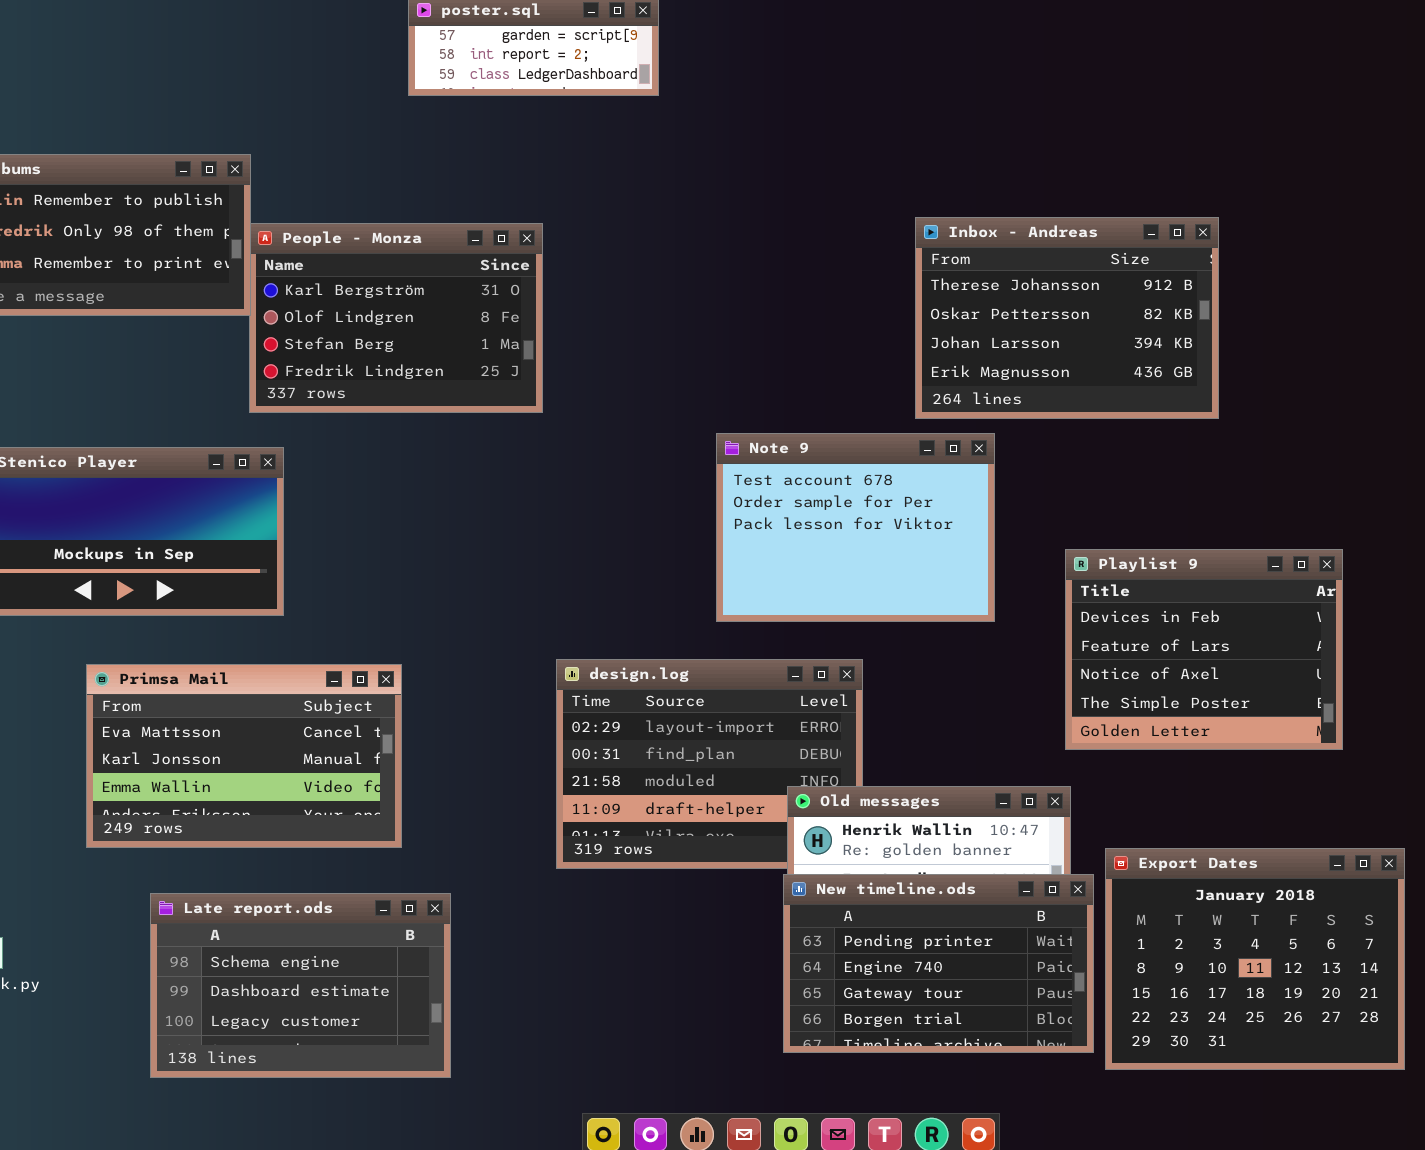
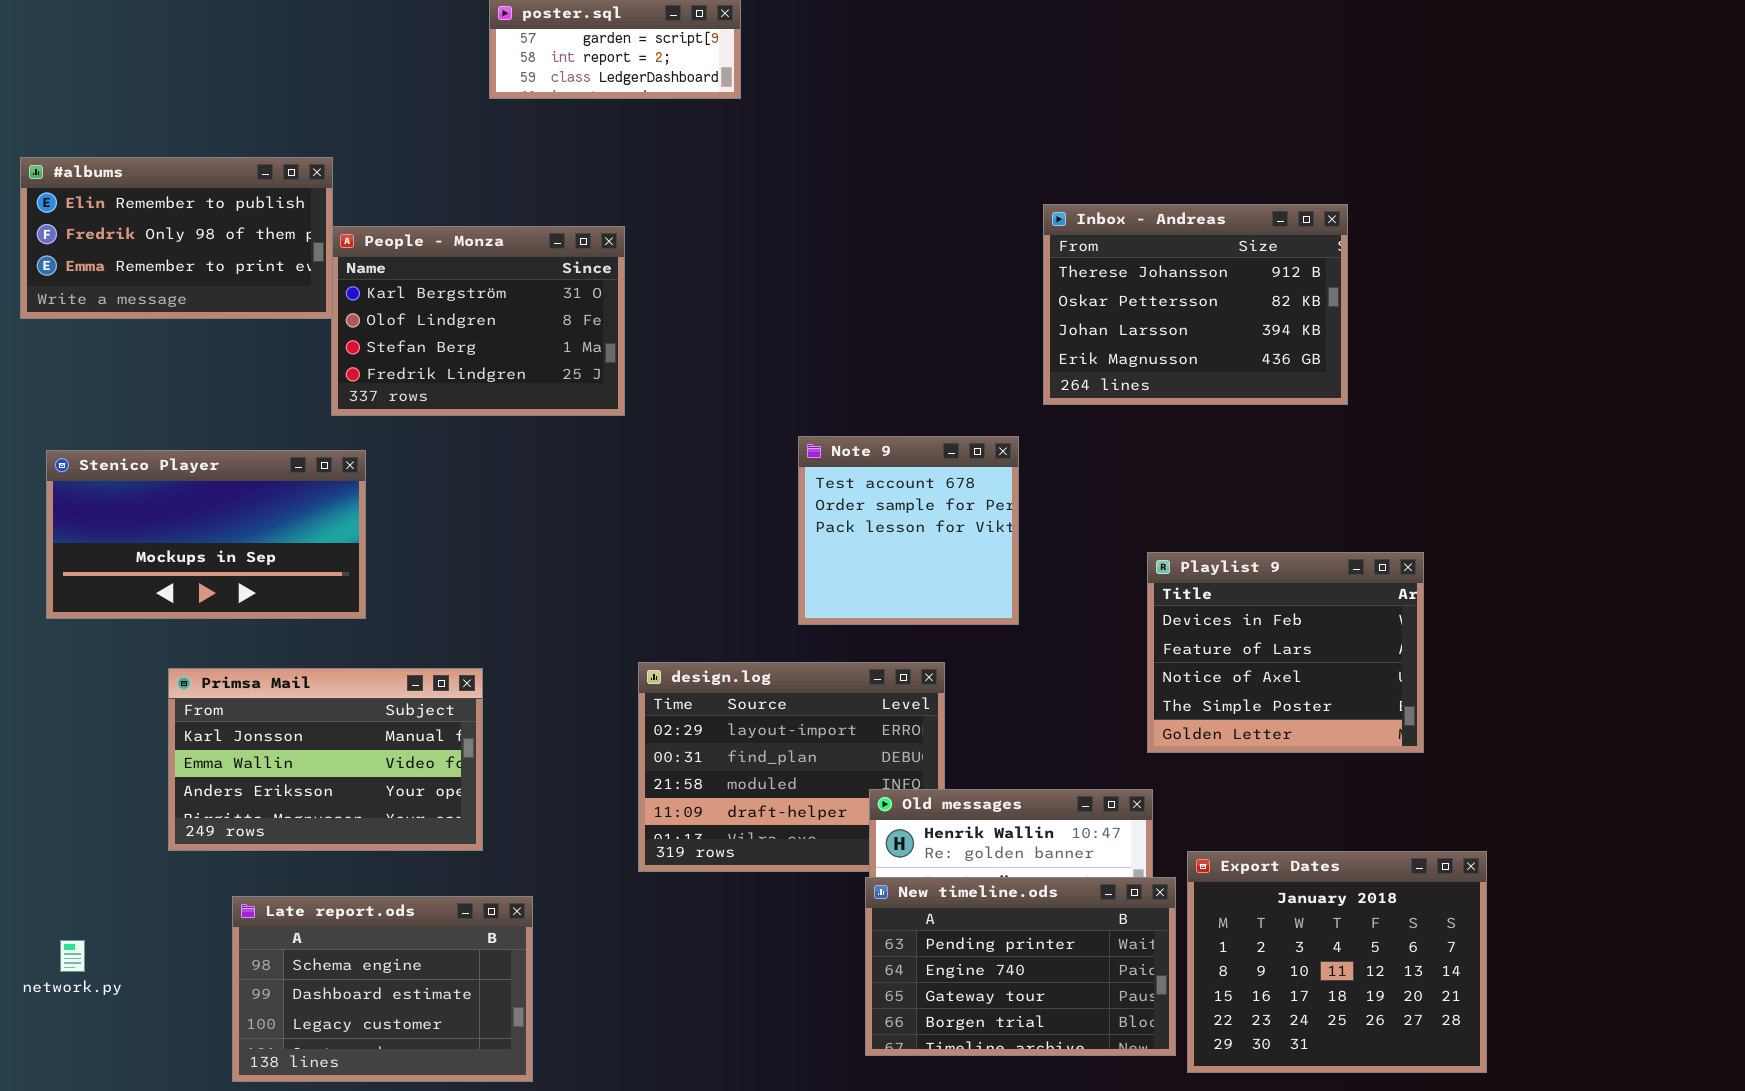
Inbox - Andreas: [915,217,1219,419] -> [1043,204,1348,405], moved
Note 9: [716,433,995,622] -> [798,436,1019,625], resized
Primsa Mail: [86,664,402,848] -> [168,668,483,851], scrolled down 1 row

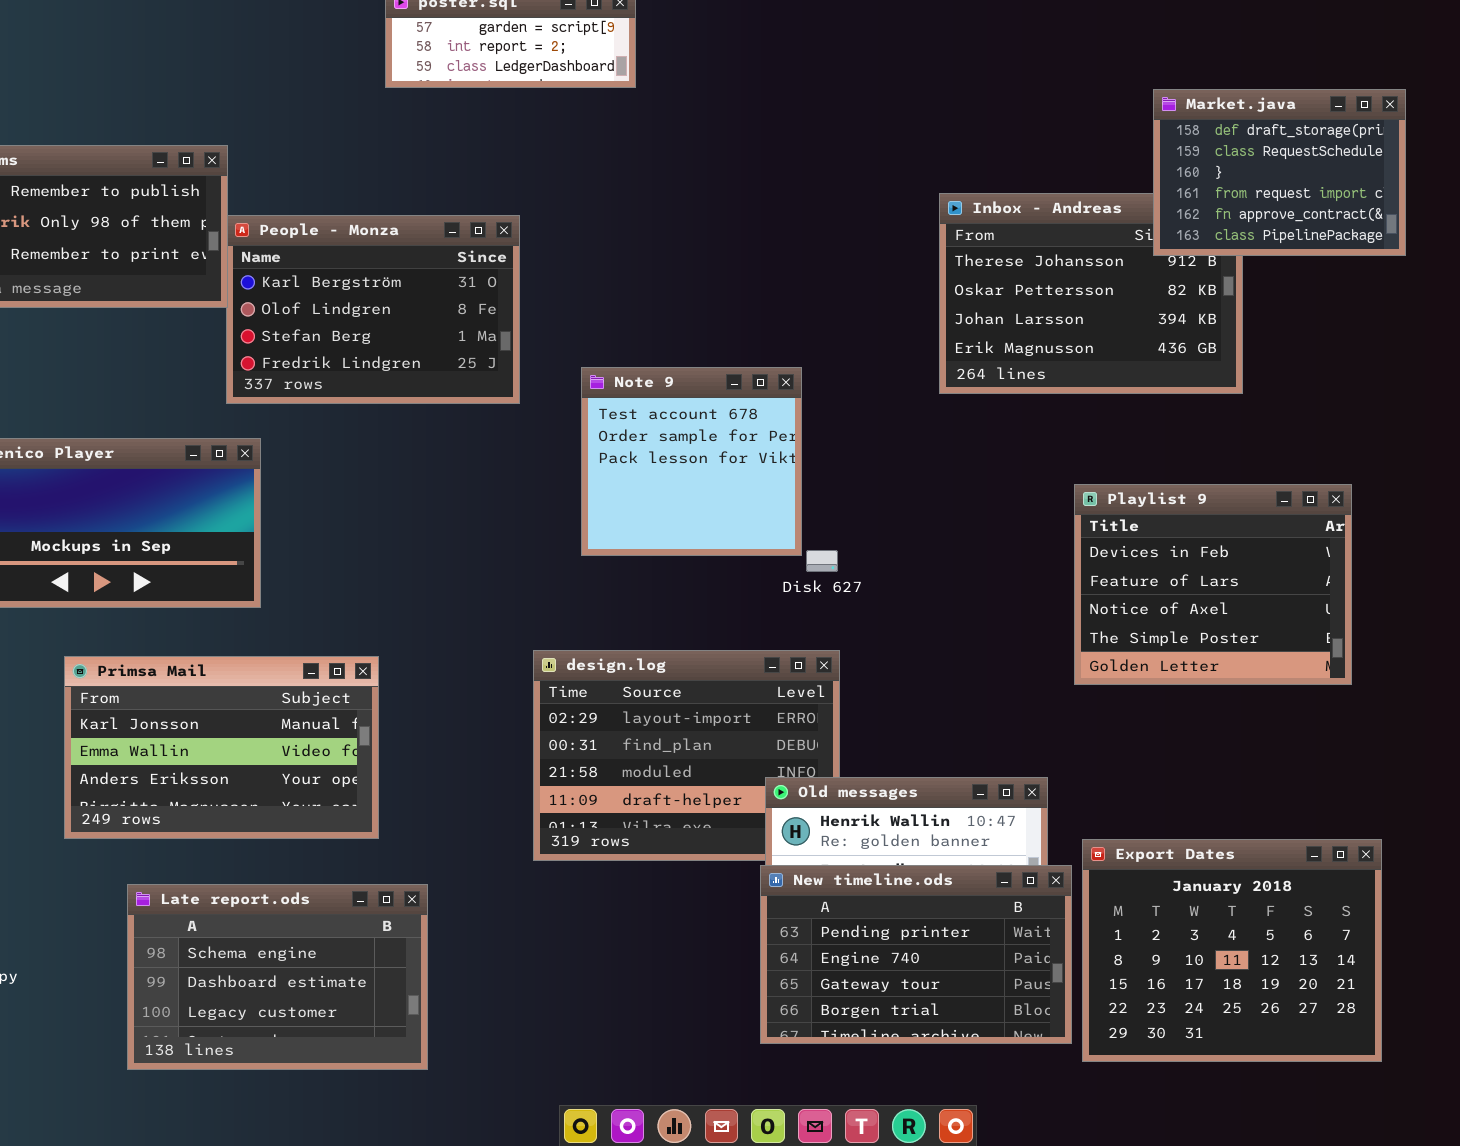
Market.java: none -> [1153,89,1406,256], opened
Note 9: [798,436,1019,625] -> [581,367,802,556], moved
Playlist 9: [1147,552,1424,753] -> [1074,484,1352,685], moved

